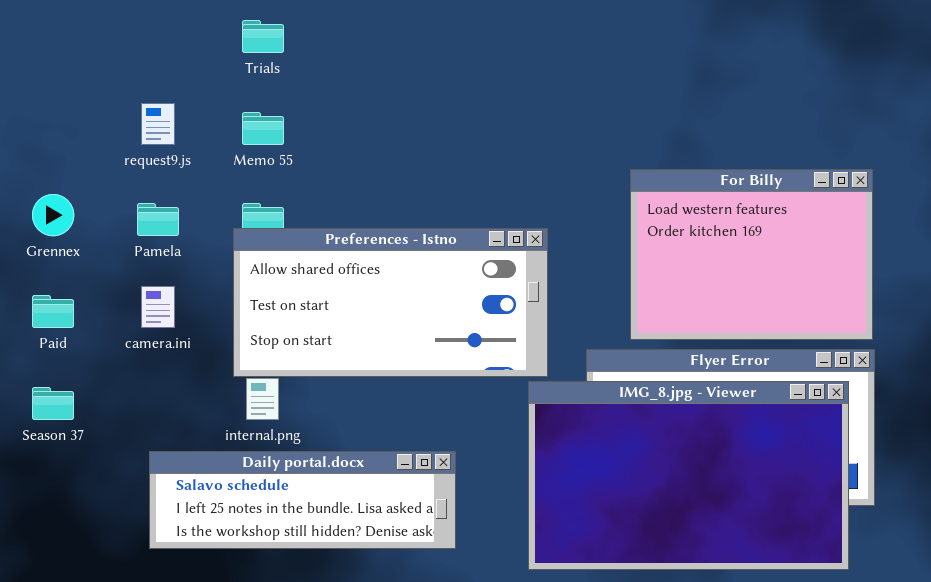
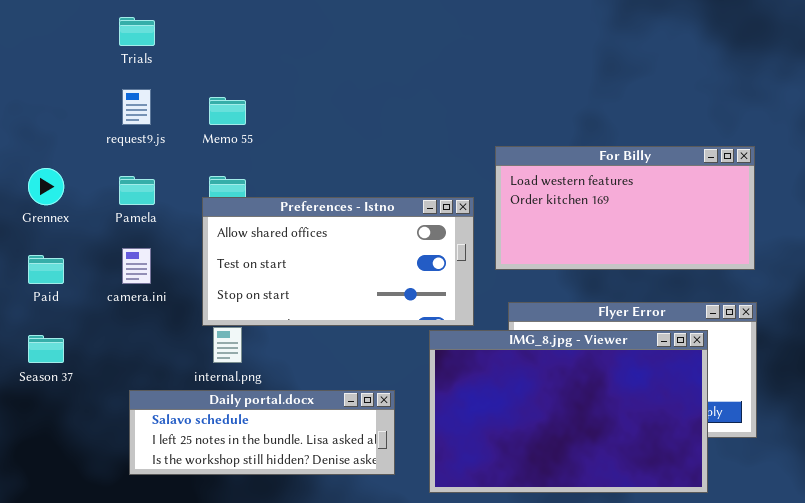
Trials: [242,20,284,53] -> [119,17,155,46], moved
For Billy: [630,169,873,340] -> [495,146,755,270], resized
IMG_8.jpg - Viewer: [528,381,849,570] -> [429,330,708,493], moved

